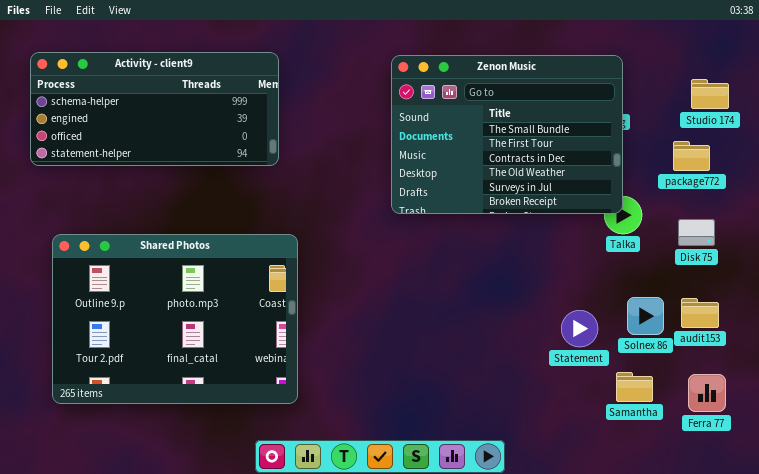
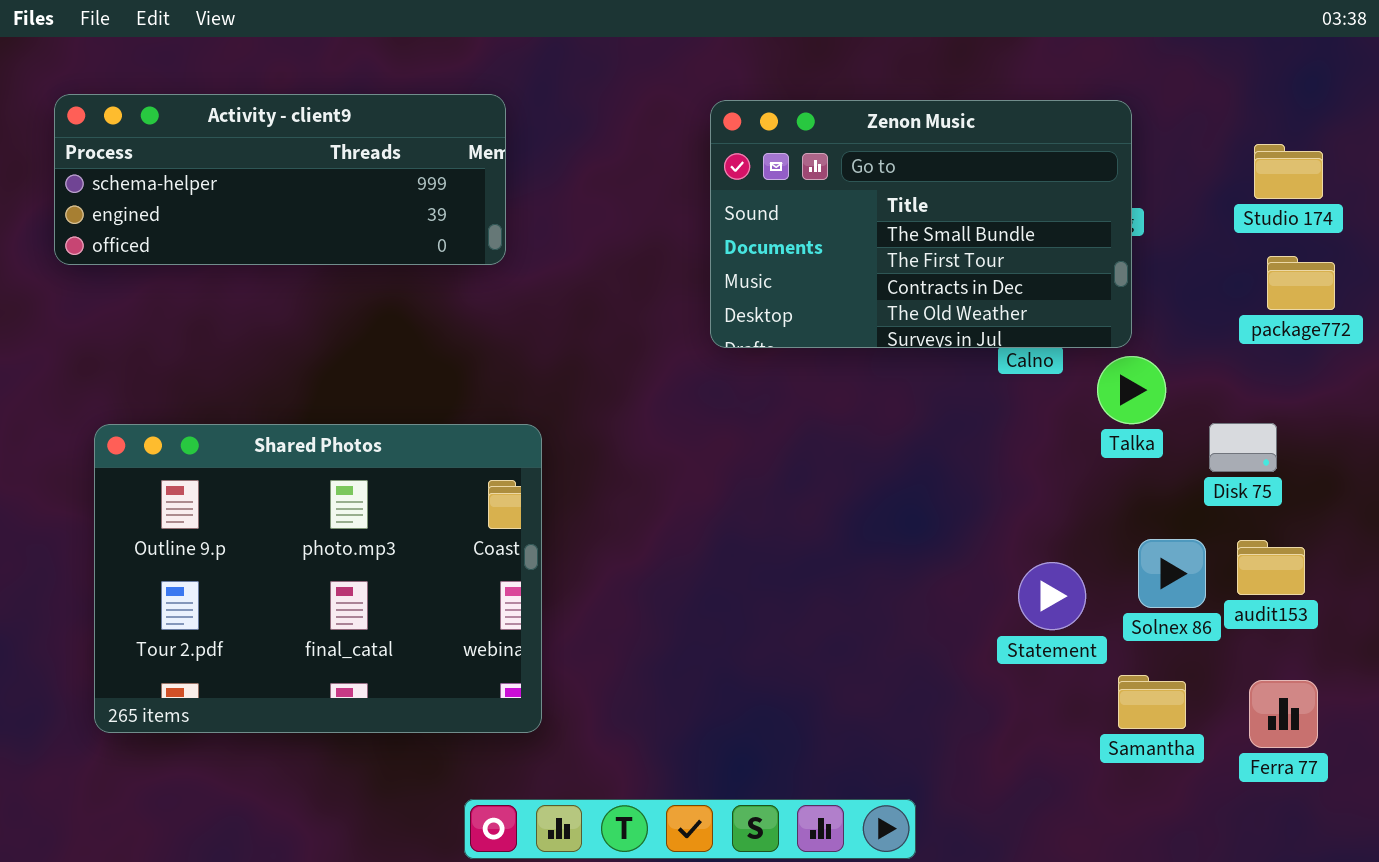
Activity - client9: [30,52,279,166] -> [54,94,506,265], resized
Zenon Music: [391,55,623,214] -> [710,100,1132,348], resized
package772: [673,141,710,171] -> [1267,256,1335,310], moved
Disk 75: [678,219,715,246] -> [1209,423,1277,472], moved

